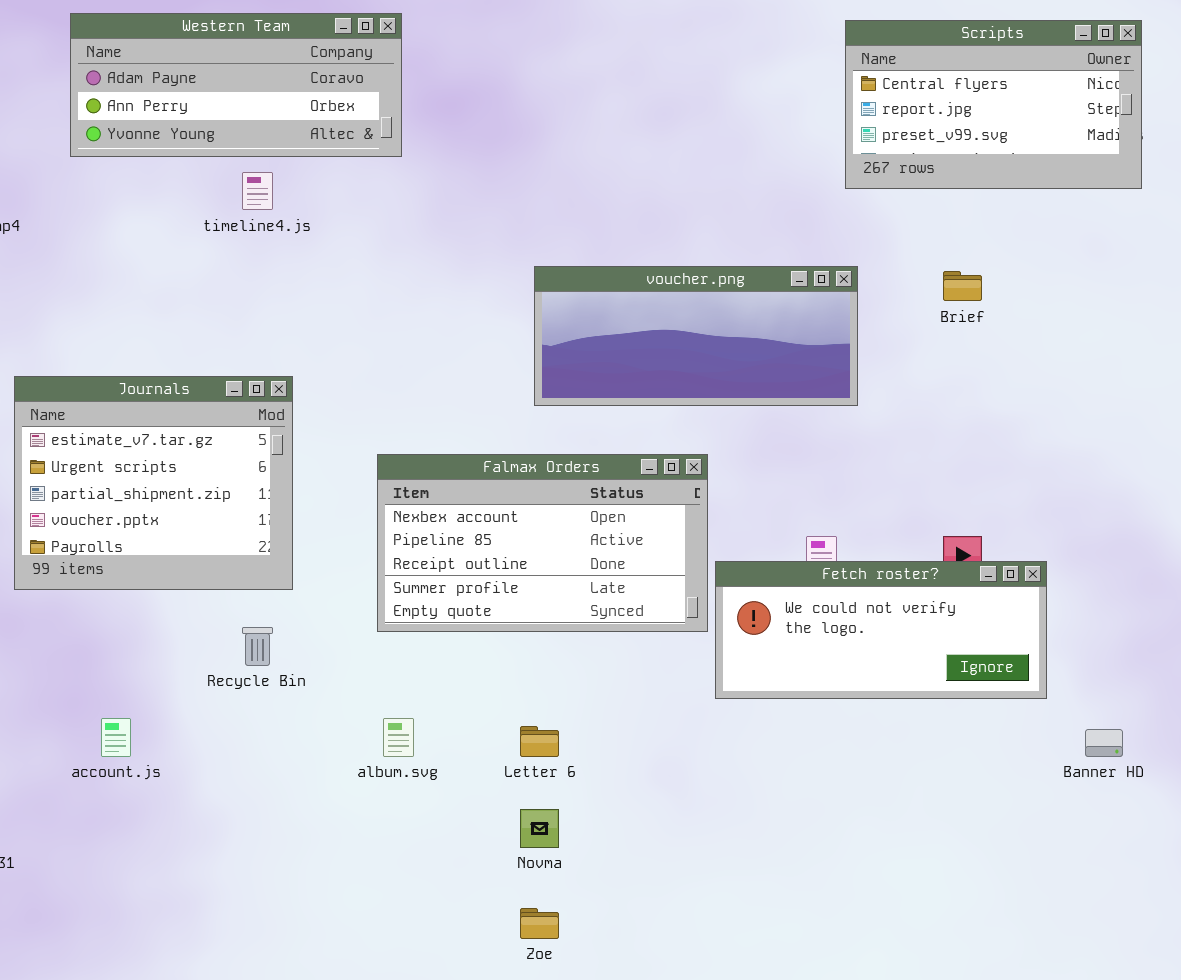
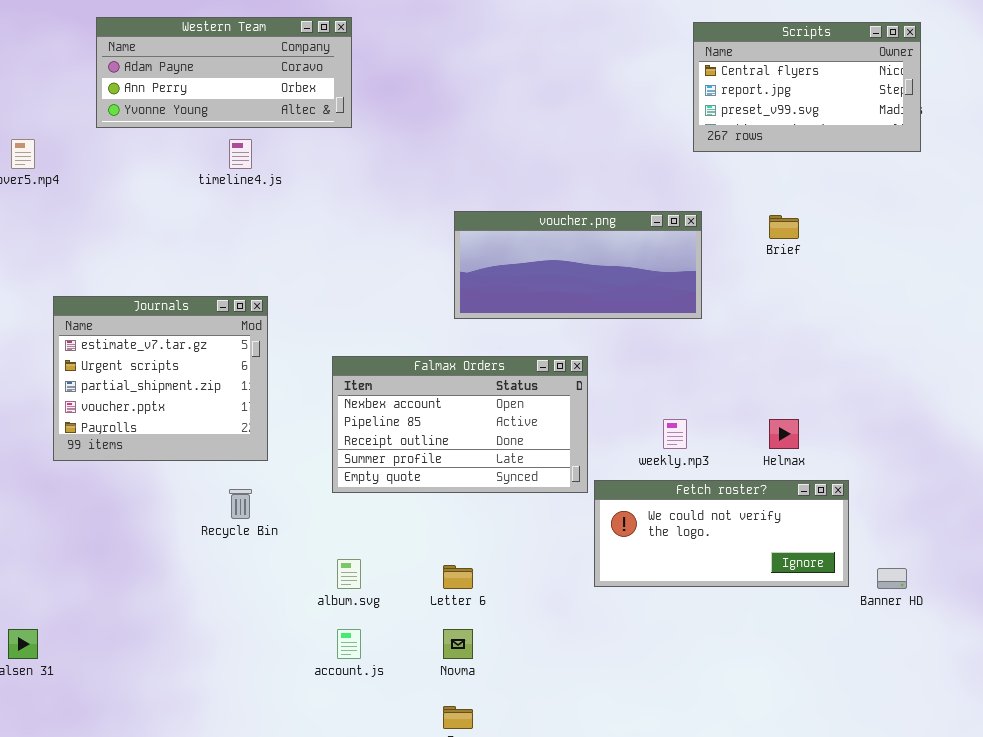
Fetch roster?: [715,561,1047,699] -> [594,480,849,587], moved
account.js: [101,718,131,757] -> [337,629,361,659], moved

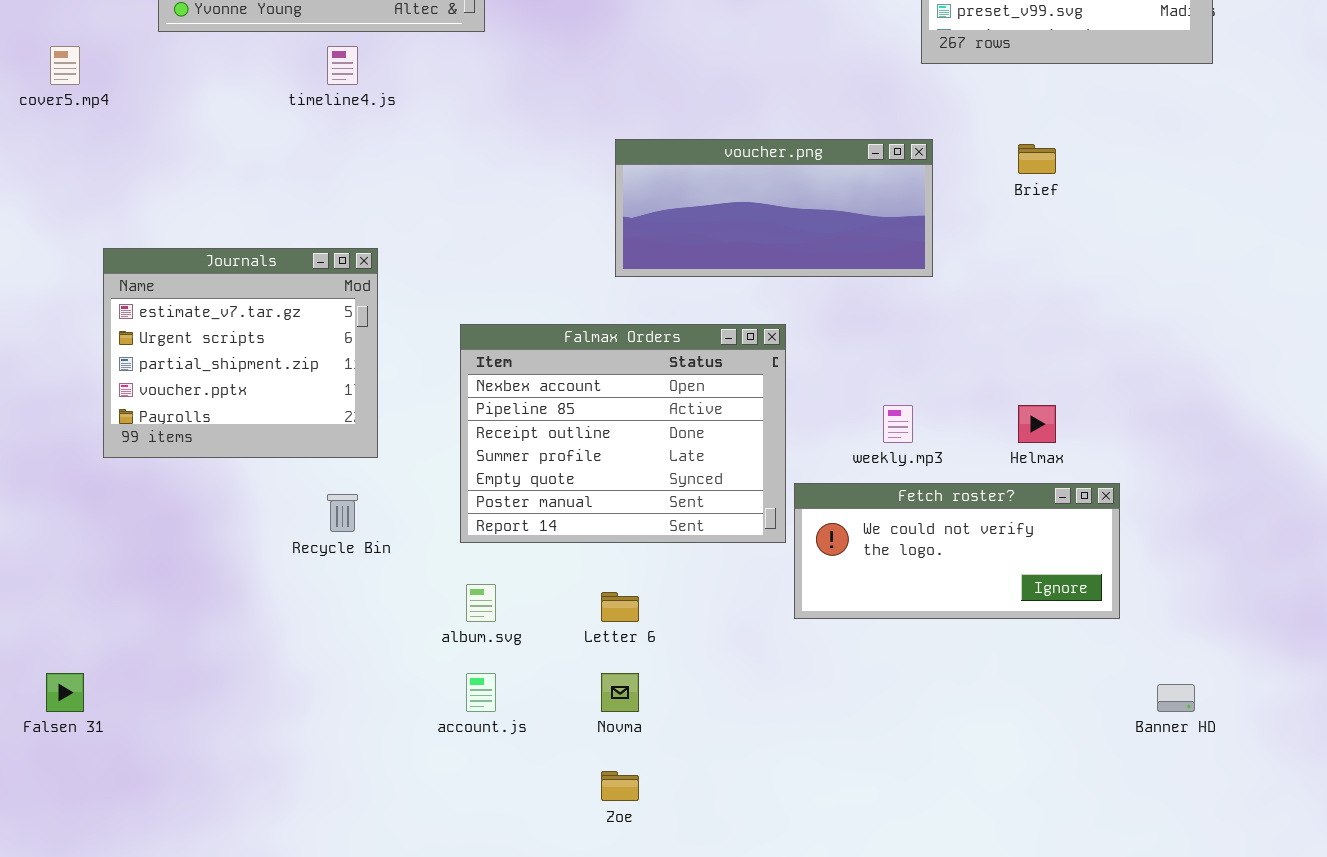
Falmax Orders: [332,356,588,493] -> [460,324,786,543], resized
Banner HD: [877,568,907,589] -> [1157,684,1195,712], moved

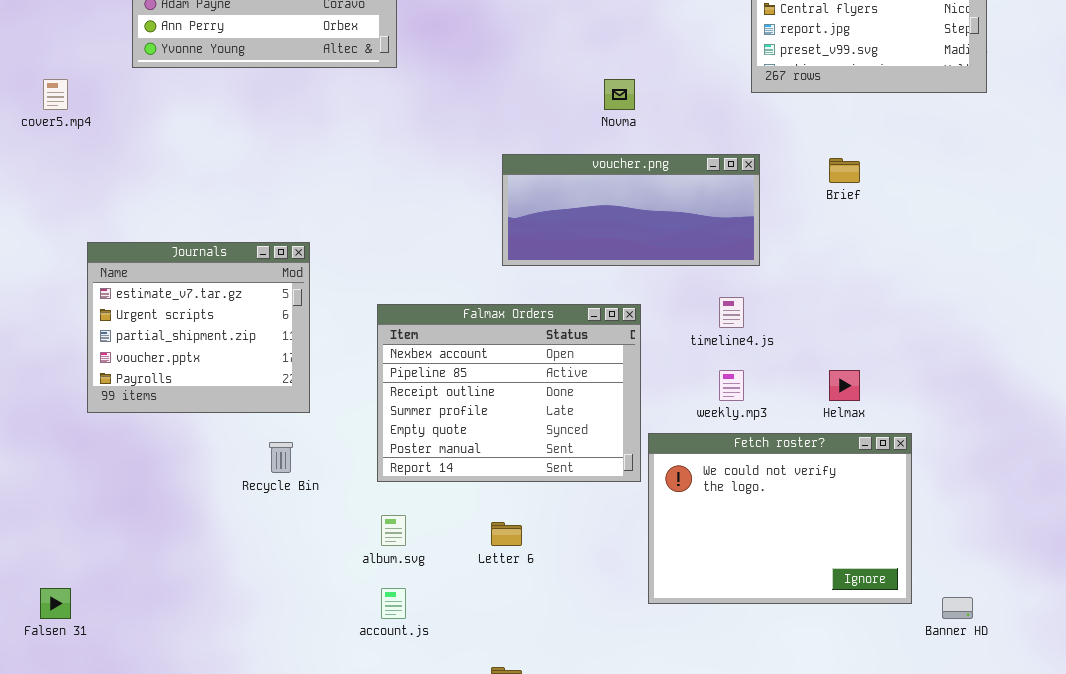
timeline4.js: [327,46,358,85] -> [719,297,744,328], moved
Fetch roster?: [794,483,1120,619] -> [648,433,912,604], resized
Novma: [601,673,639,712] -> [604,79,635,110], moved

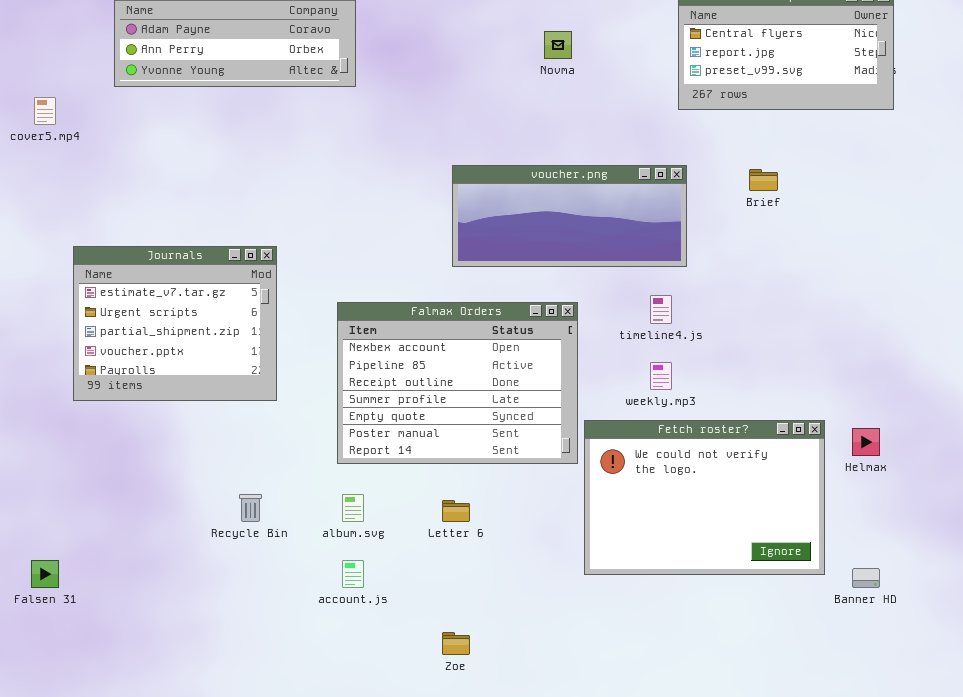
Novma: [604,79,635,110] -> [544,31,572,59], moved
Helmax: [829,370,860,401] -> [852,428,880,456], moved
Recycle Bin: [269,442,293,473] -> [239,494,262,522], moved

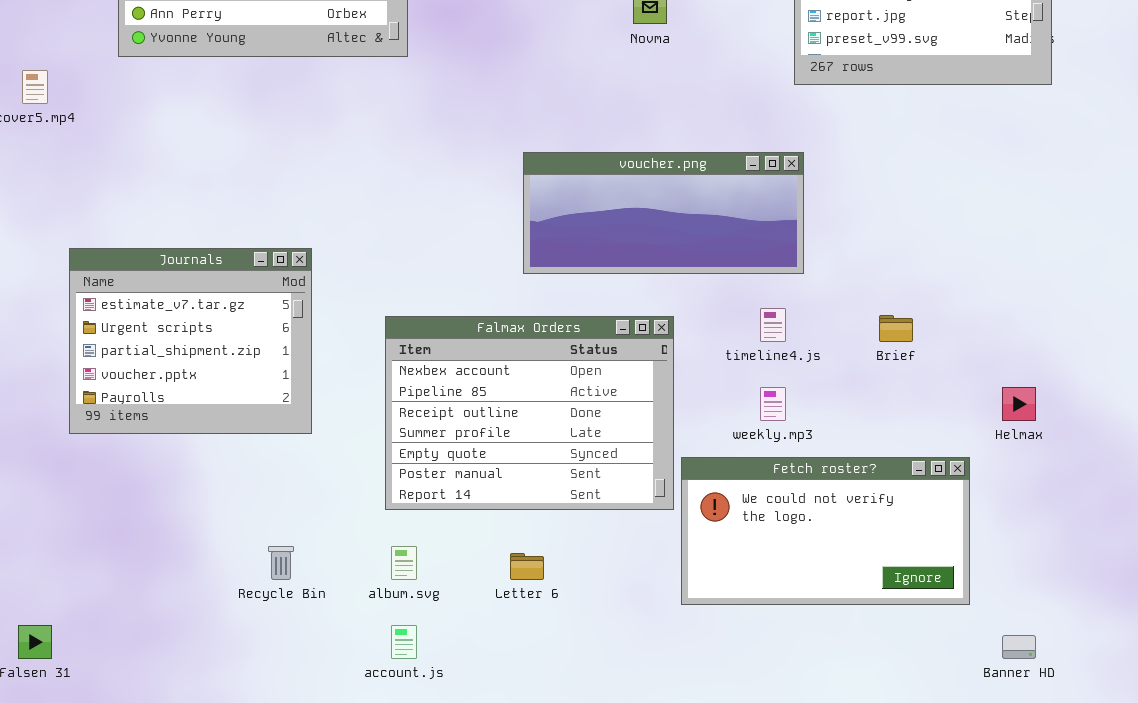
Brief: [749,169,778,191] -> [879,315,913,342], moved
Fetch roster?: [584,420,825,575] -> [681,457,970,605], resized
Helmax: [852,428,880,456] -> [1002,387,1036,421], moved

